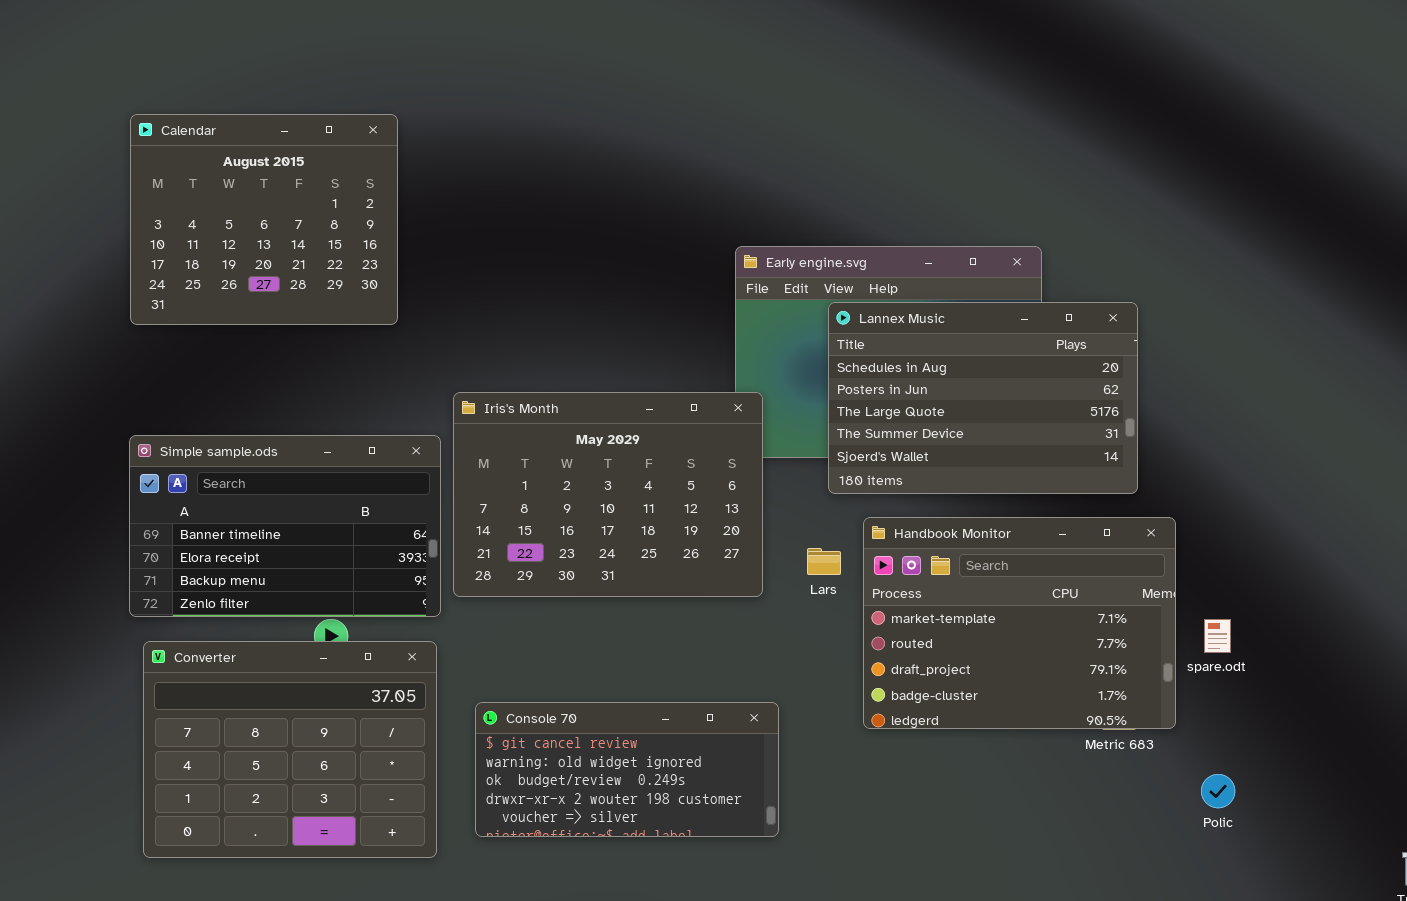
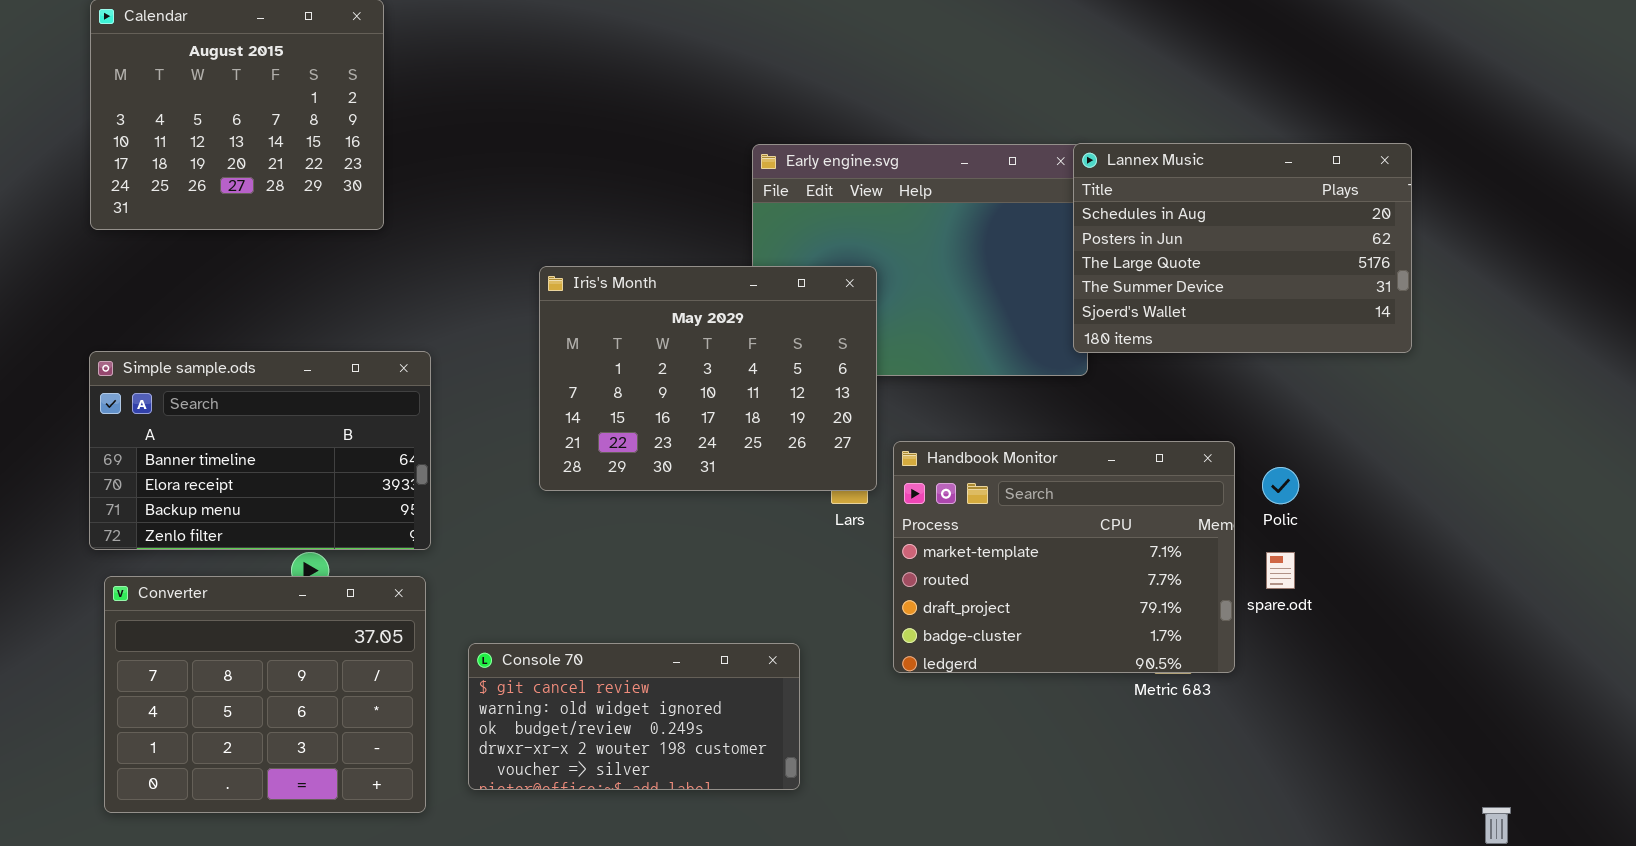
Lannex Music: [828,302,1138,494] -> [1073,143,1412,353], moved
Iris's Month: [453,392,763,597] -> [539,266,877,491], moved
Polic: [1201,774,1235,808] -> [1262,467,1299,504], moved

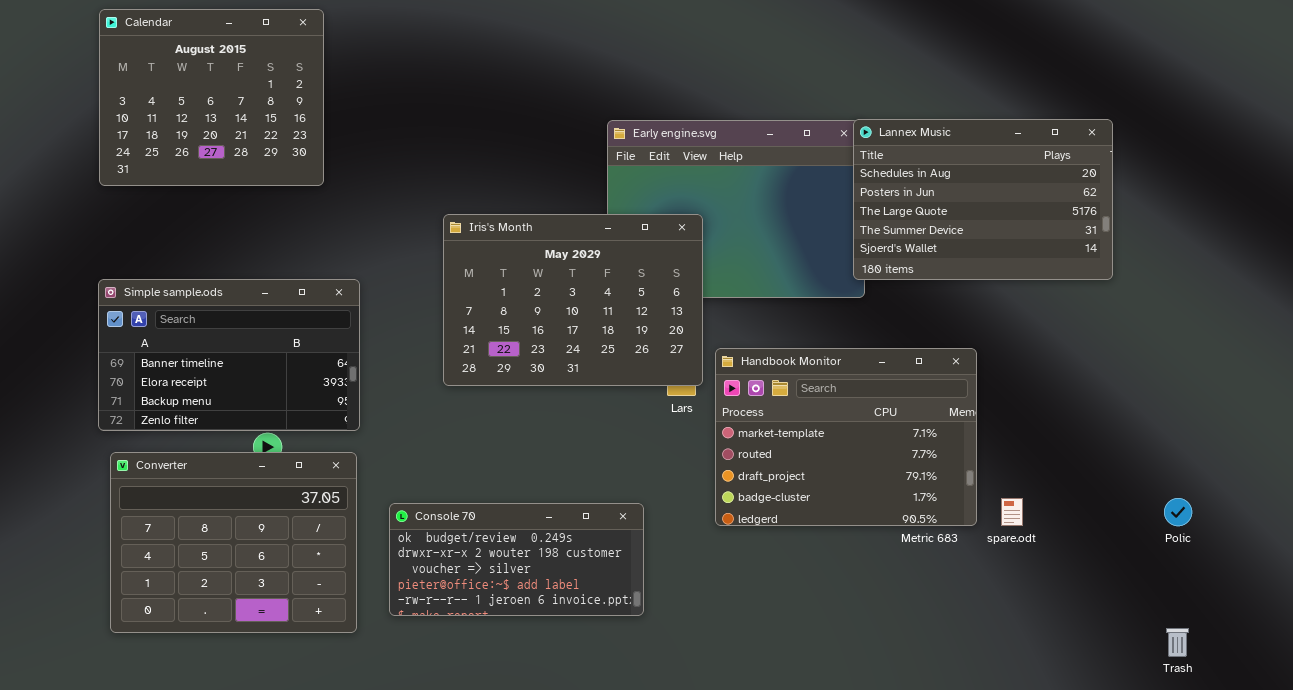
Polic: [1262,467,1299,504] -> [1164,498,1192,526], moved
spare.odt: [1266,552,1295,589] -> [1001,498,1023,526], moved
Console 70: [468,643,800,790] -> [389,503,644,616], scrolled down 2 rows

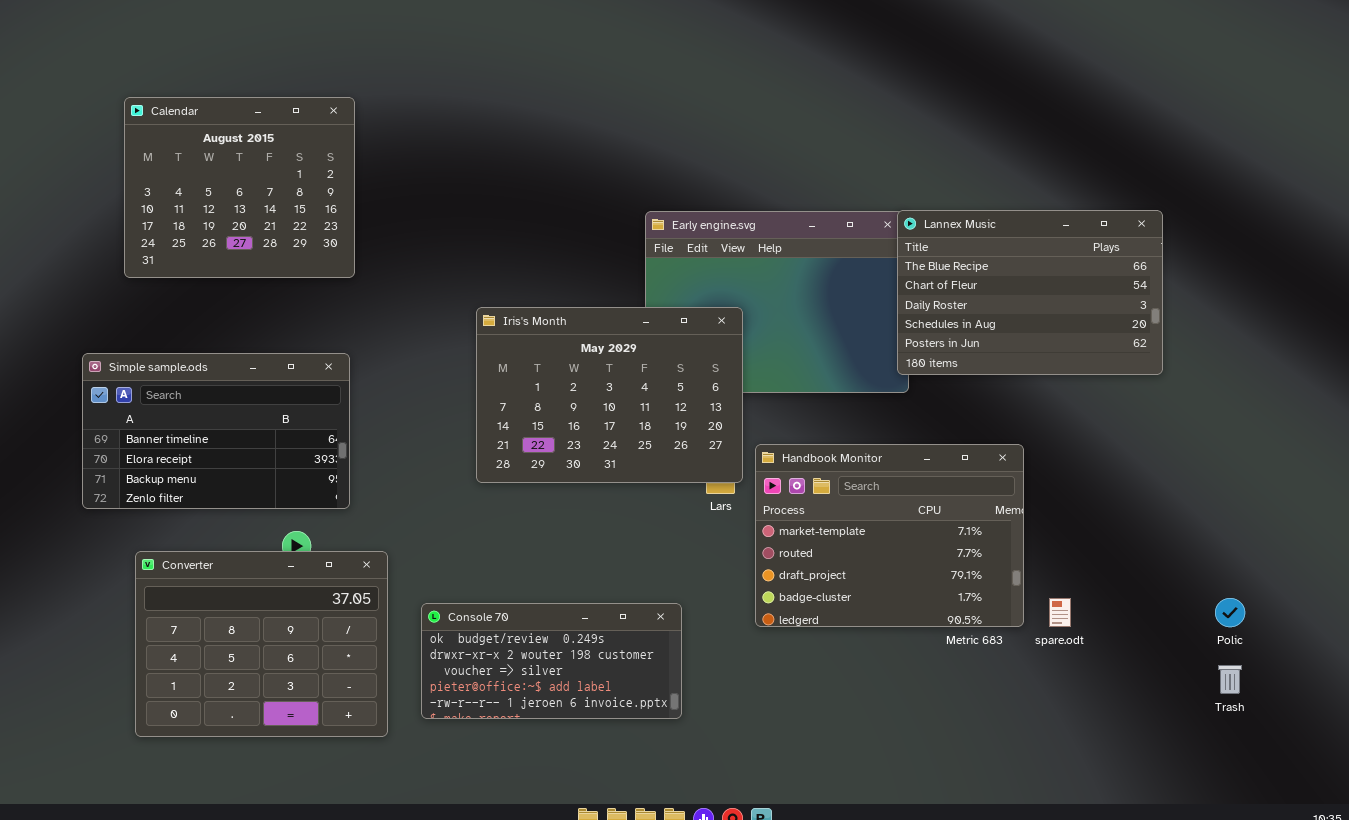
Lannex Music: [853,119,1113,280] -> [897,210,1163,375], scrolled up 3 rows
Simple sample.ods: [98,279,360,431] -> [82,353,350,509], moved
Trash: [1166,628,1189,657] -> [1218,665,1242,694], moved

